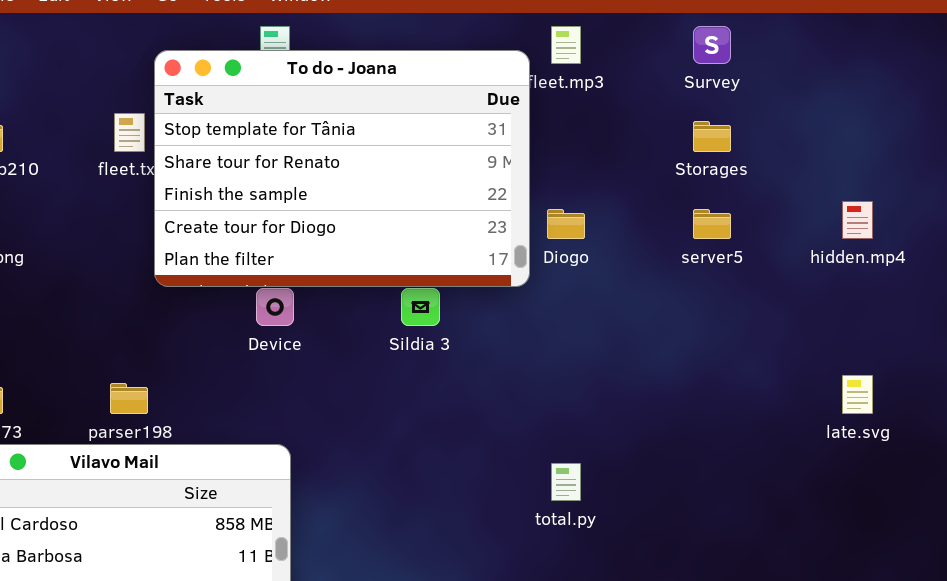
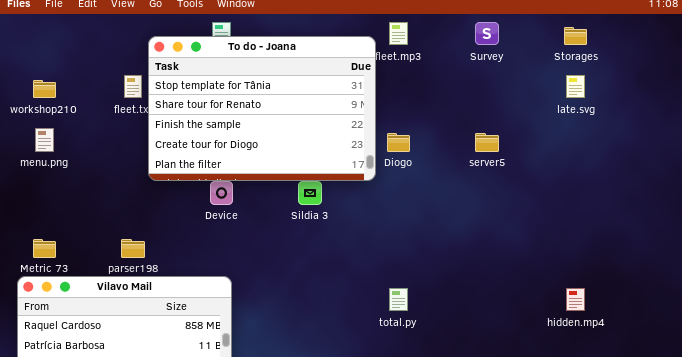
Storages: [693,121,731,152] -> [564,27,587,45], moved
hidden.mp4: [842,201,873,239] -> [566,288,585,311], moved
late.svg: [842,375,873,414] -> [566,75,585,98], moved

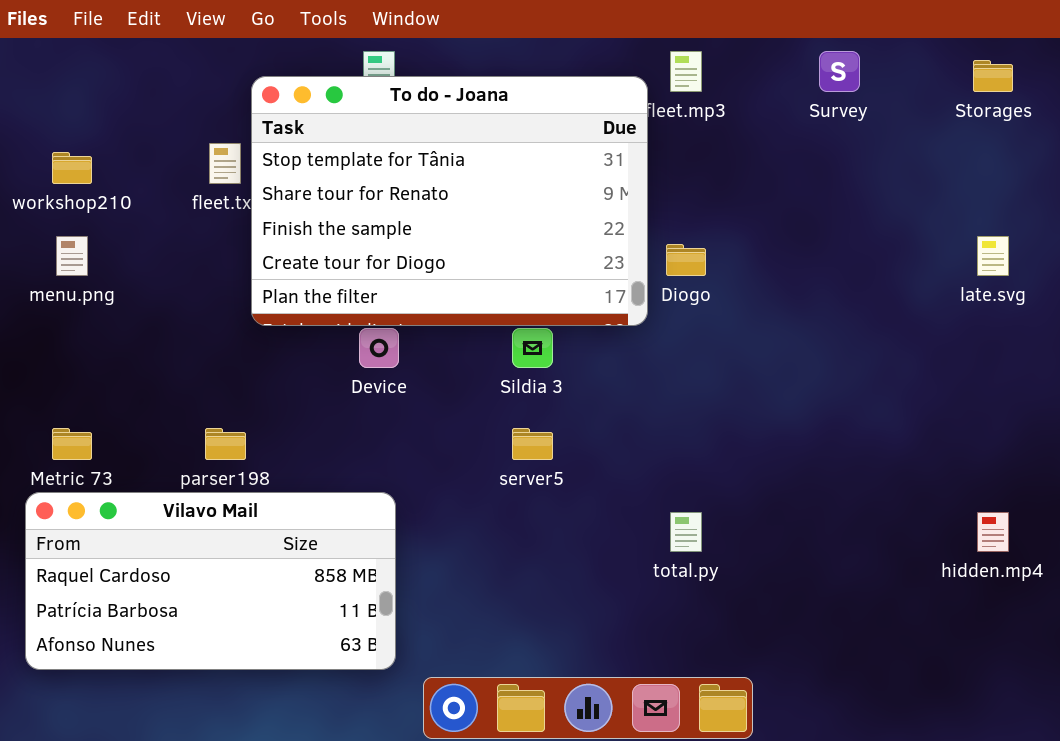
late.svg: [566,75,585,98] -> [977,236,1009,276], moved
server5: [475,133,499,152] -> [512,428,553,460], moved

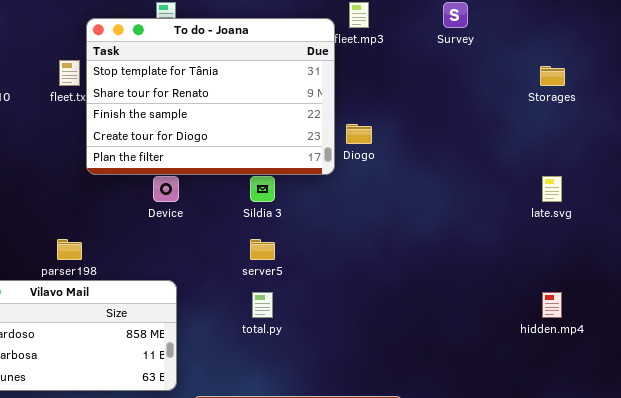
Storages: [973,60,1013,92] -> [540,66,565,86], moved
late.svg: [977,236,1009,276] -> [542,176,562,202], moved
total.py: [670,512,702,552] -> [252,292,273,318], moved

